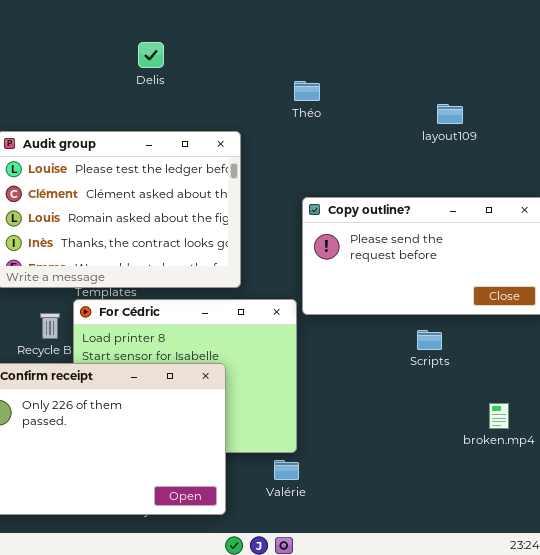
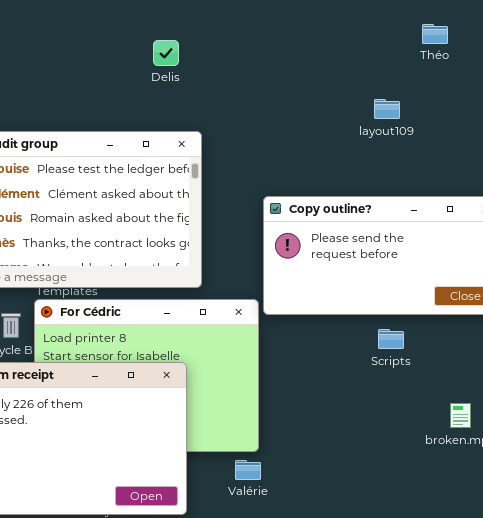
Delis: [138,42,164,68] -> [153,40,179,66], moved
Théo: [294,81,320,101] -> [422,24,448,44], moved
layout109: [437,104,463,124] -> [374,99,400,119], moved

